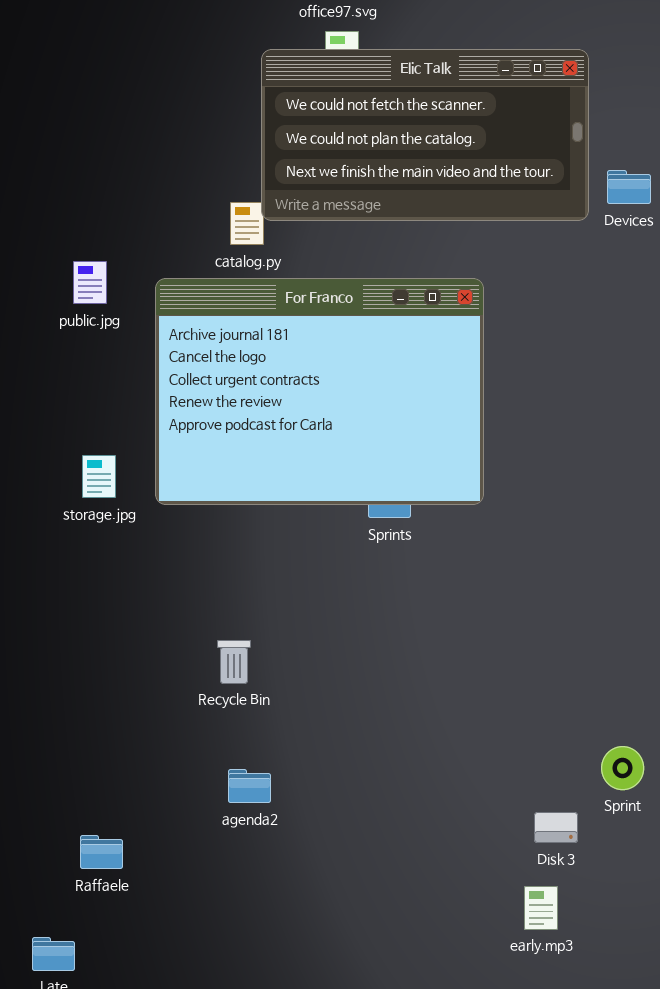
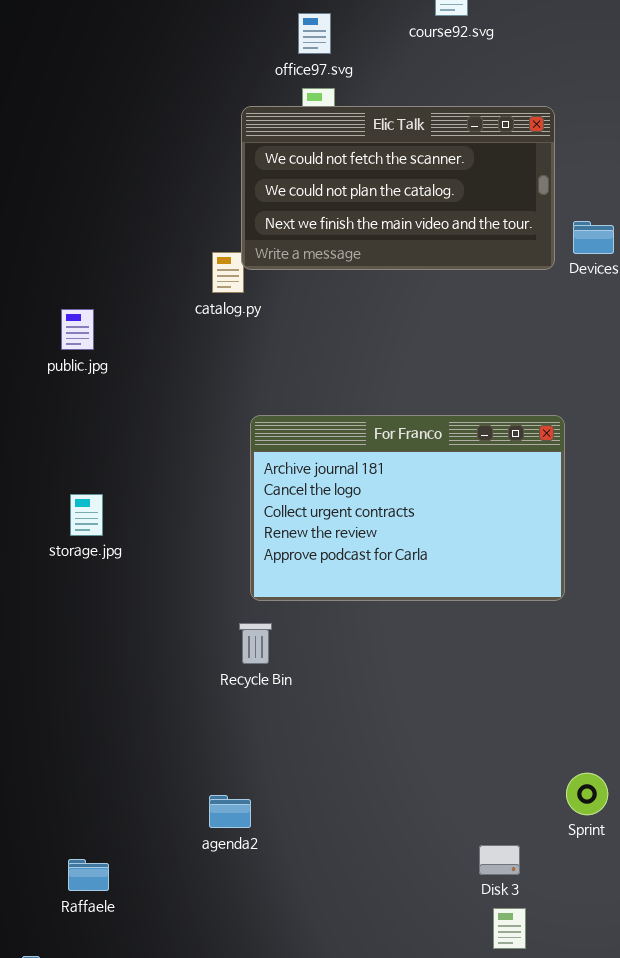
For Franco: [155,278,484,505] -> [250,415,565,601], moved, resized
Recycle Bin: [217,640,251,684] -> [239,623,272,664], moved
Disk 3: [534,812,578,843] -> [479,845,520,875], moved

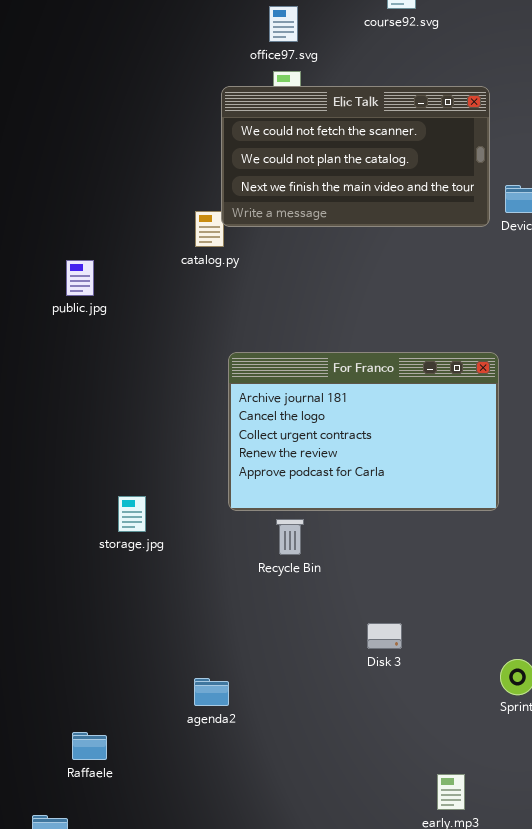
storage.jpg: [70,494,103,536] -> [118,496,146,532], moved
Recycle Bin: [239,623,272,664] -> [276,519,304,555], moved
Disk 3: [479,845,520,875] -> [367,623,402,649], moved

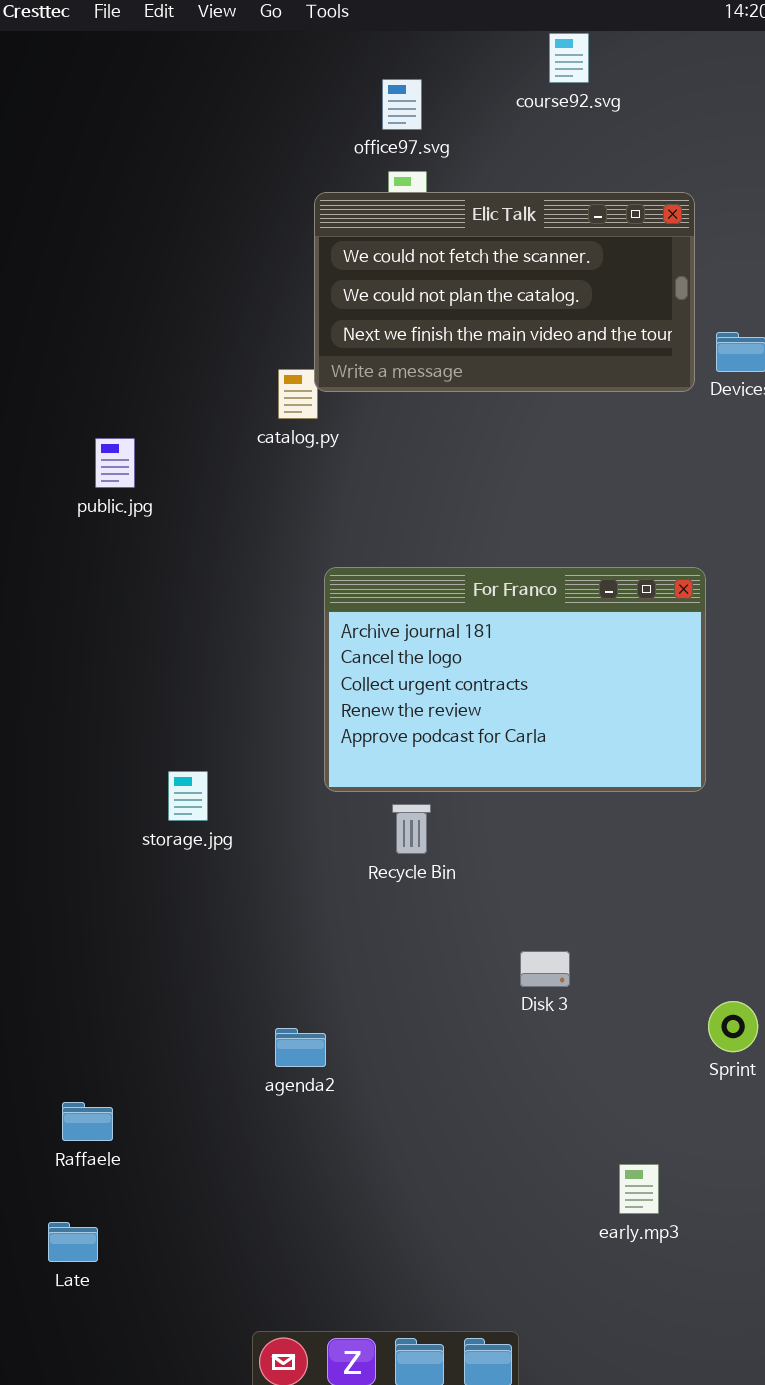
Raffaele: [72,732,107,760] -> [62,1102,113,1141], moved

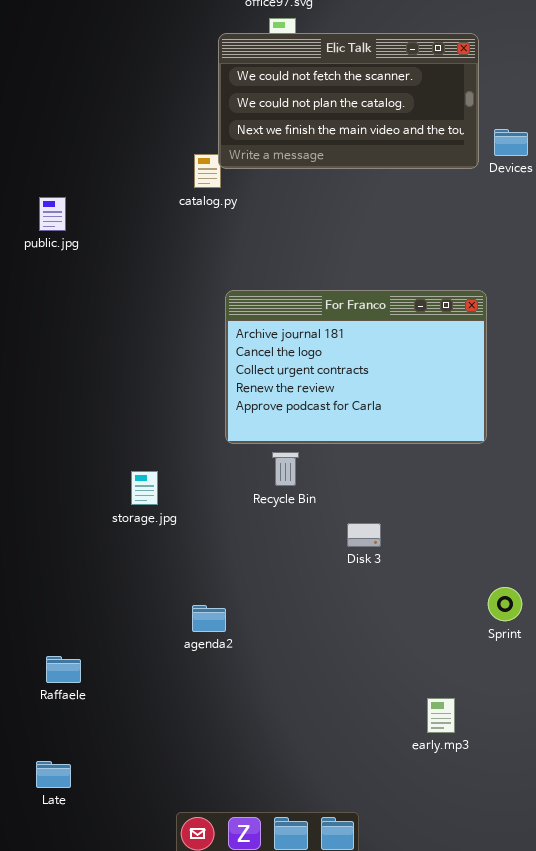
public.jpg: [95,438,135,488] -> [39,197,66,231], moved
storage.jpg: [168,771,208,821] -> [131,471,158,505], moved
Disk 3: [520,951,570,987] -> [347,523,381,547], moved
Late: [48,1222,98,1262] -> [36,761,71,788], moved

